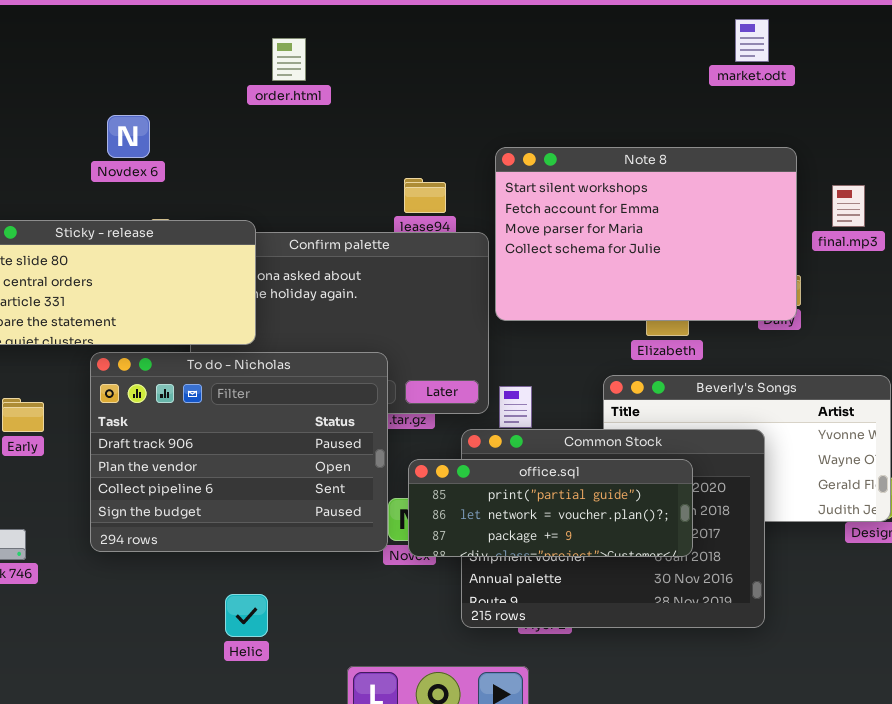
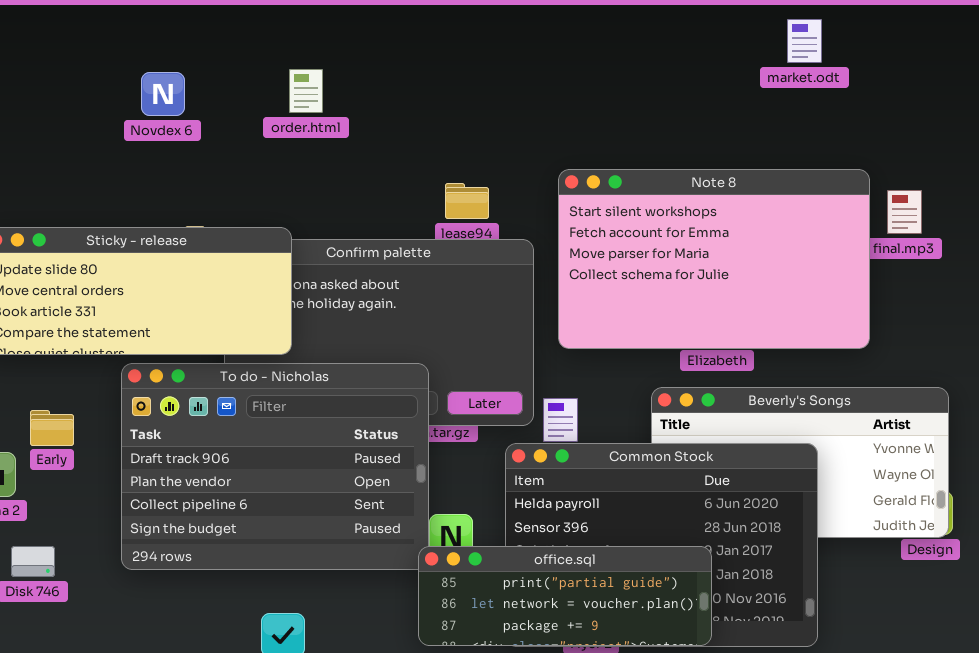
order.html: [272,38,306,81] -> [289,69,323,113], moved
Novdex 6: [107,115,150,158] -> [141,72,185,116], moved
Note 8: [495,147,797,321] -> [558,169,870,349], moved
office.sql: [408,459,693,557] -> [418,546,712,646], moved

